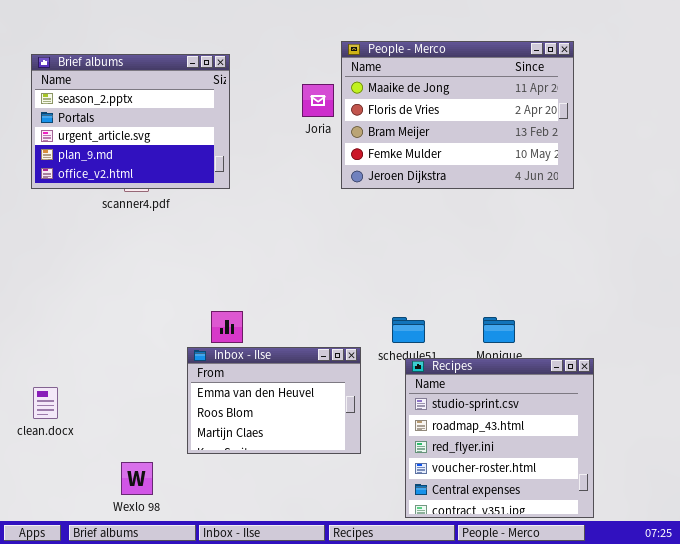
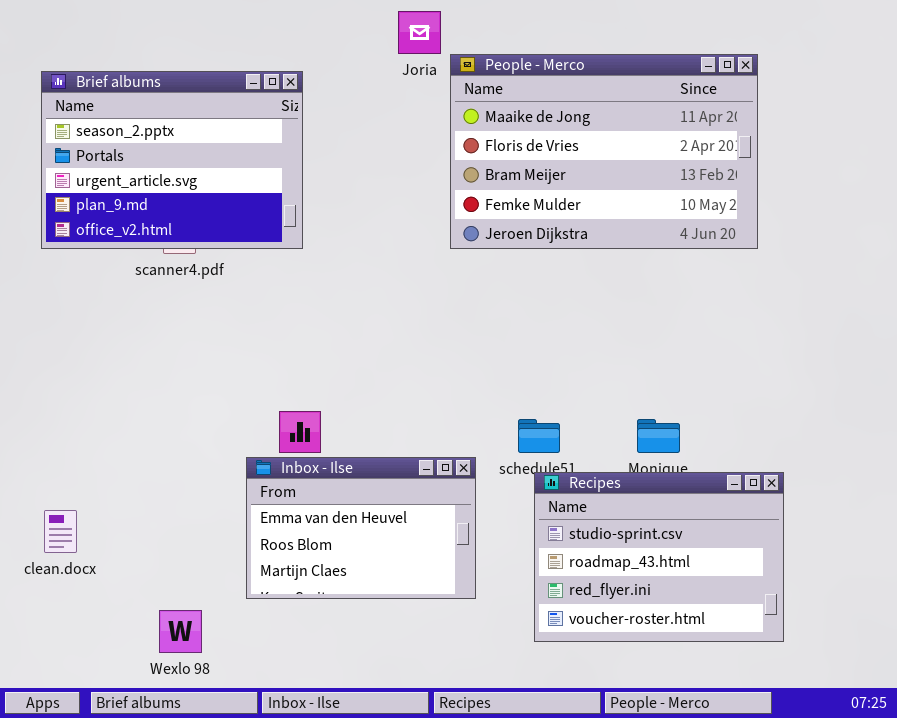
Joria: [302,84,334,117] -> [398,11,441,54], moved
Recipes: [405,358,594,518] -> [534,472,784,642], resized

